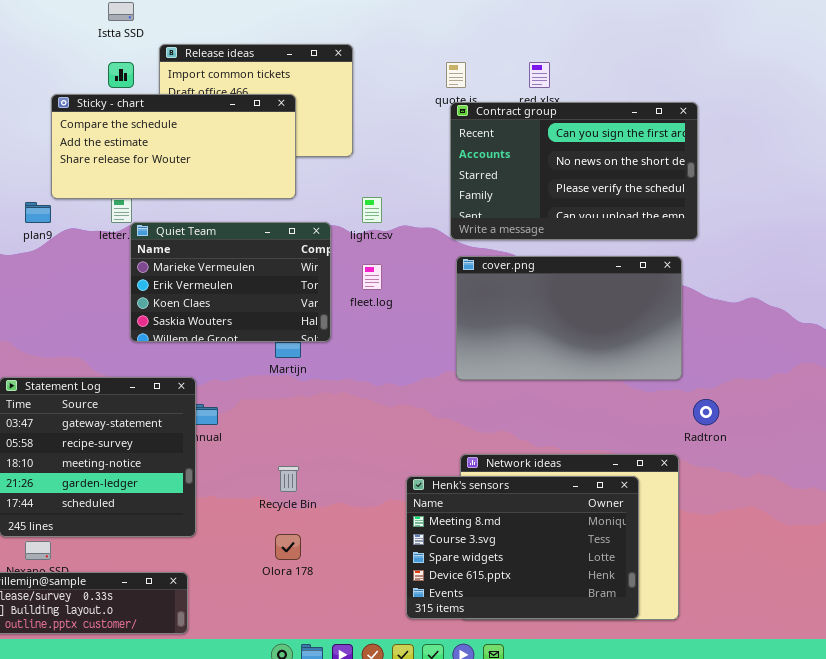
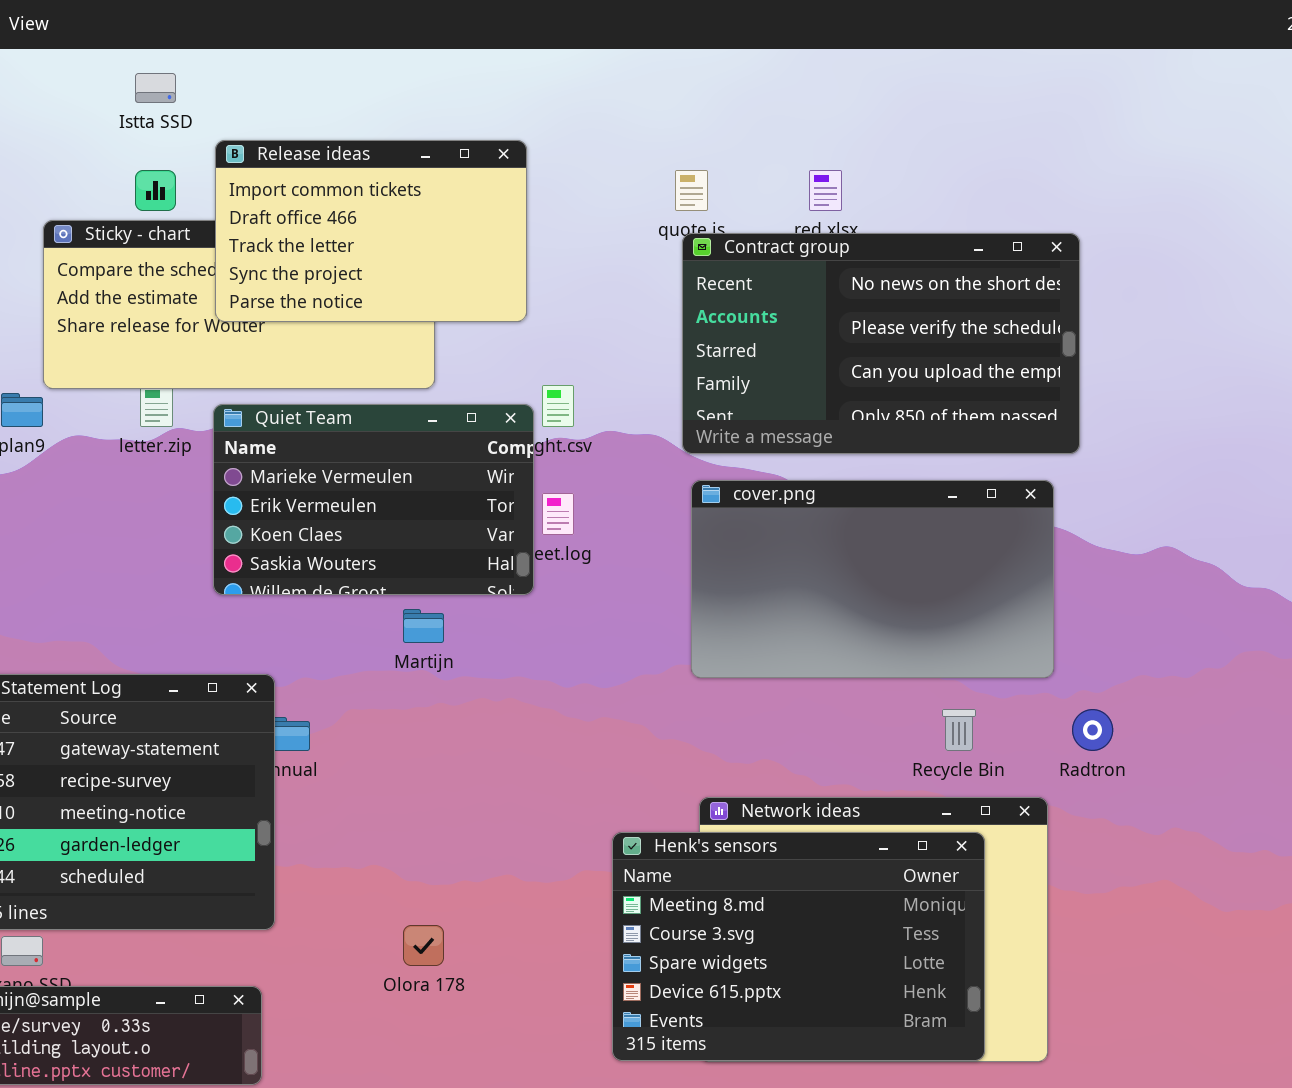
Release ideas: [159,44,353,157] -> [215,140,527,322], raised
Contract group: [450,102,698,240] -> [682,233,1080,454], scrolled down 1 row
Quiet Team: [130,222,331,342] -> [213,404,534,595], moved
Recycle Bin: [278,466,299,492] -> [942,709,976,751], moved

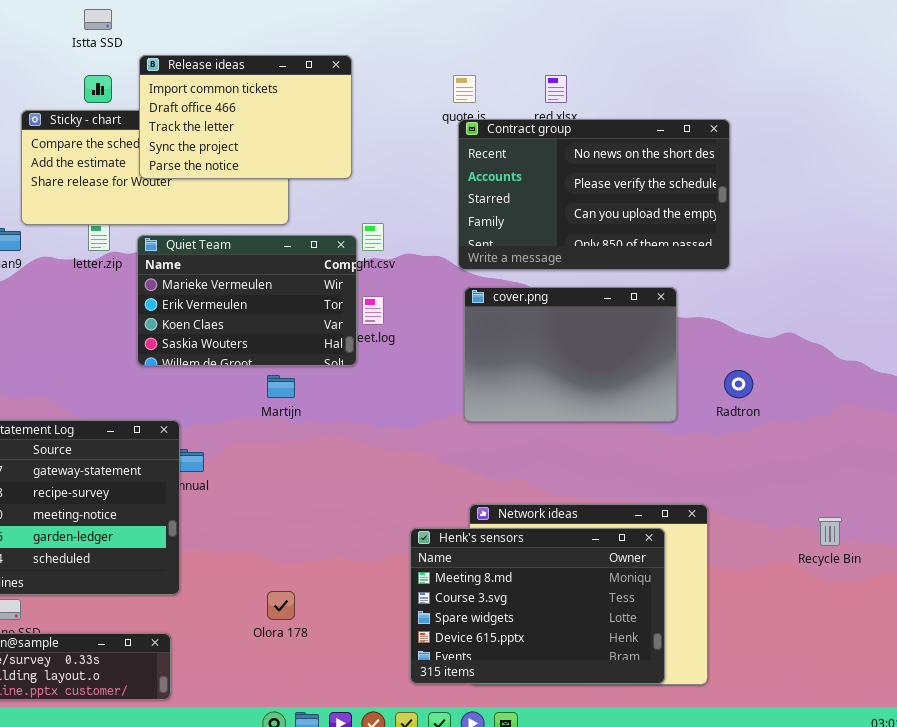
cover.png: [691,480,1054,678] -> [464,287,677,422], resized
Recycle Bin: [942,709,976,751] -> [818,517,842,546], moved
Radtron: [1072,709,1113,751] -> [724,370,753,398], moved

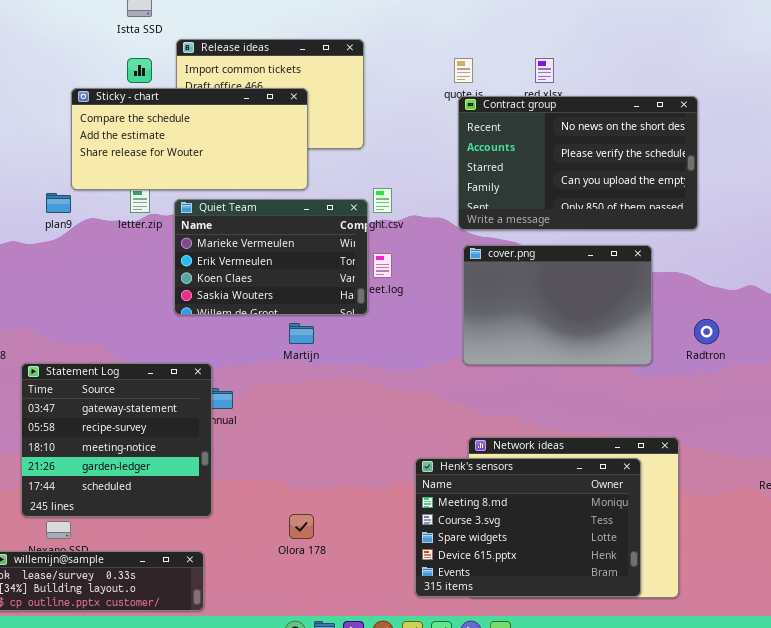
Sticky - chart: [21,110,289,225] -> [71,88,308,190], raised

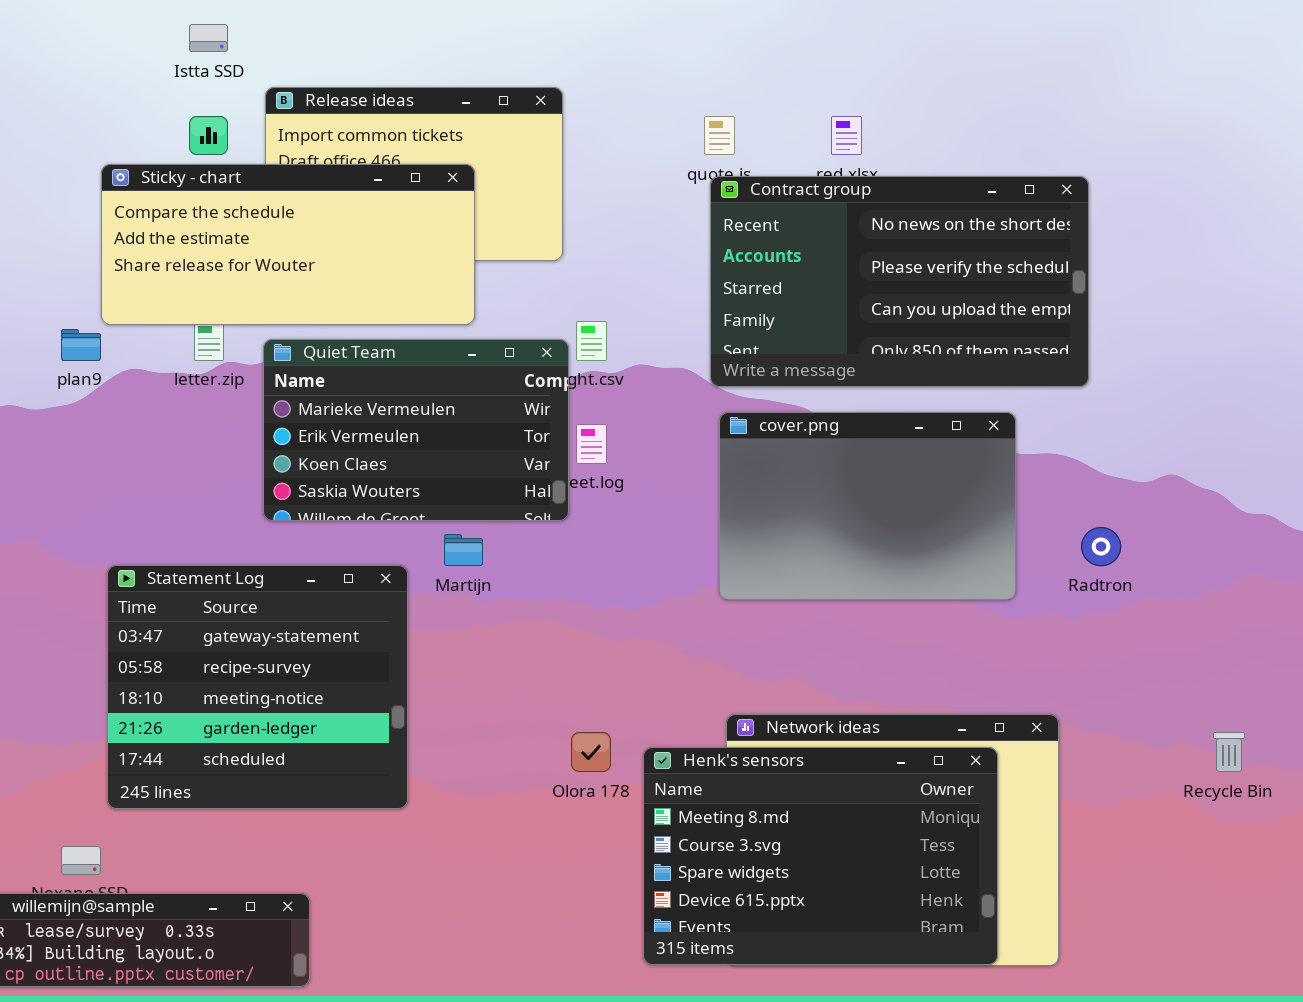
Statement Log: [21,363,212,517] -> [107,565,408,809], moved
Olora 178: [289,514,314,539] -> [571,732,611,772], moved

